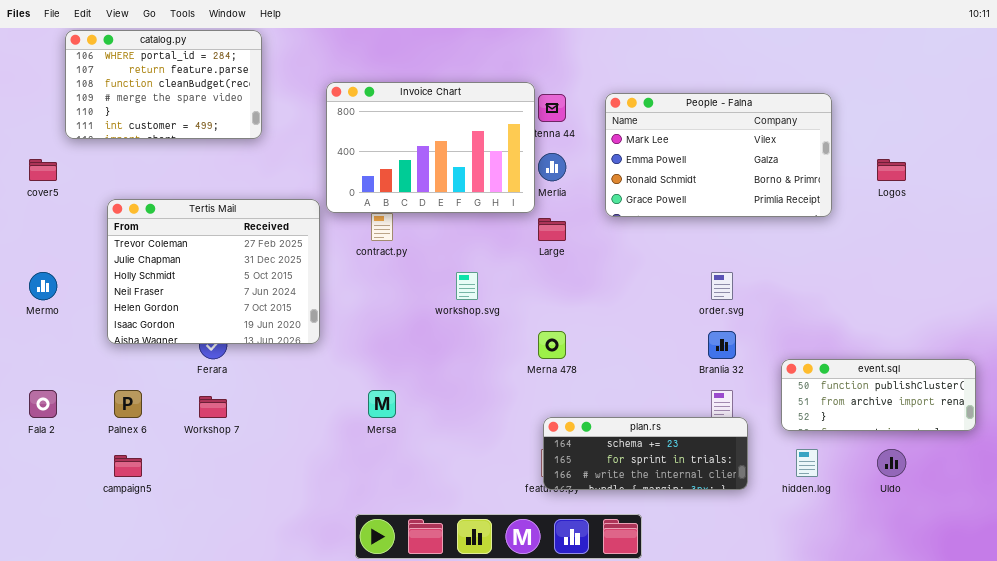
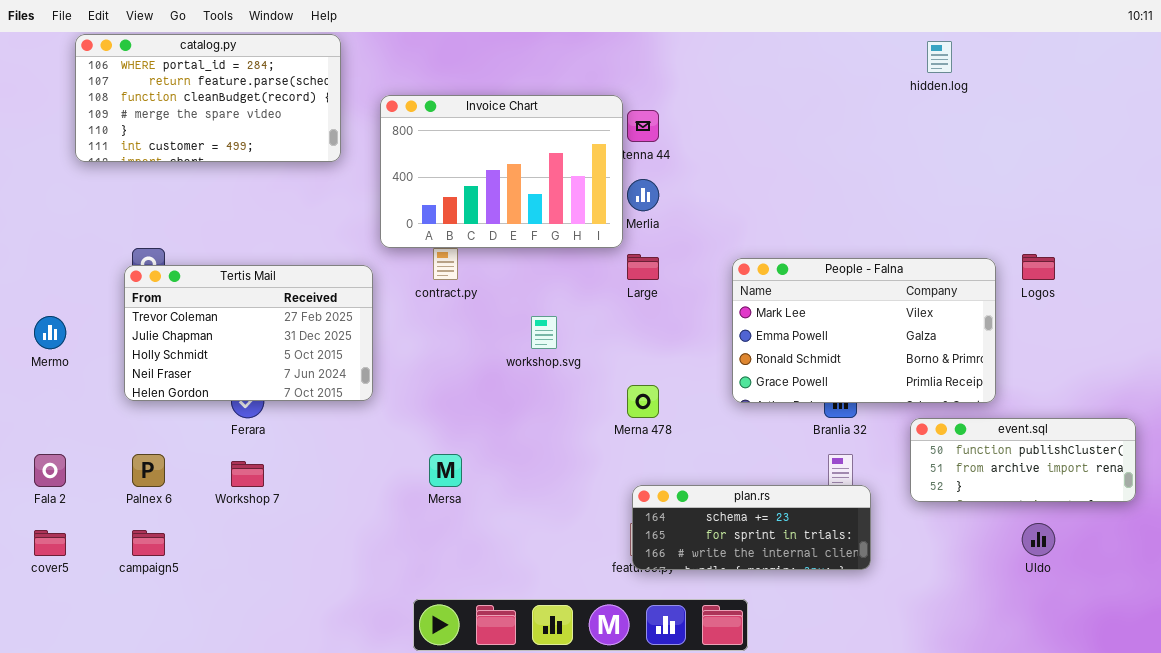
catalog.py: [65,30,262,139] -> [75,34,341,162], resized
People - Falna: [605,93,832,217] -> [732,258,996,403], moved
cover5: [29,159,57,181] -> [34,530,66,556], moved
Logos: [877,159,906,181] -> [1022,254,1055,280], moved
Tertis Mail: [107,199,320,344] -> [124,265,373,401], resized
hidden.log: [796,449,818,477] -> [927,41,952,73], moved

